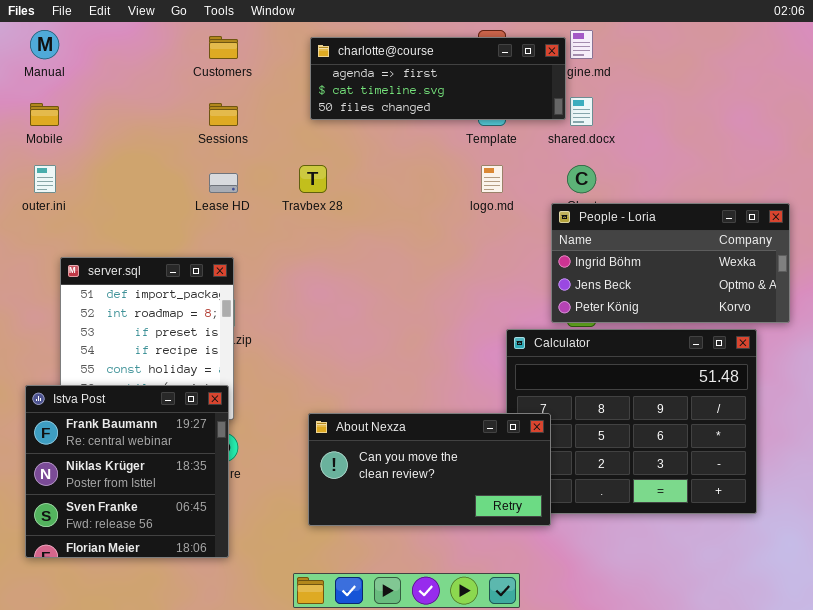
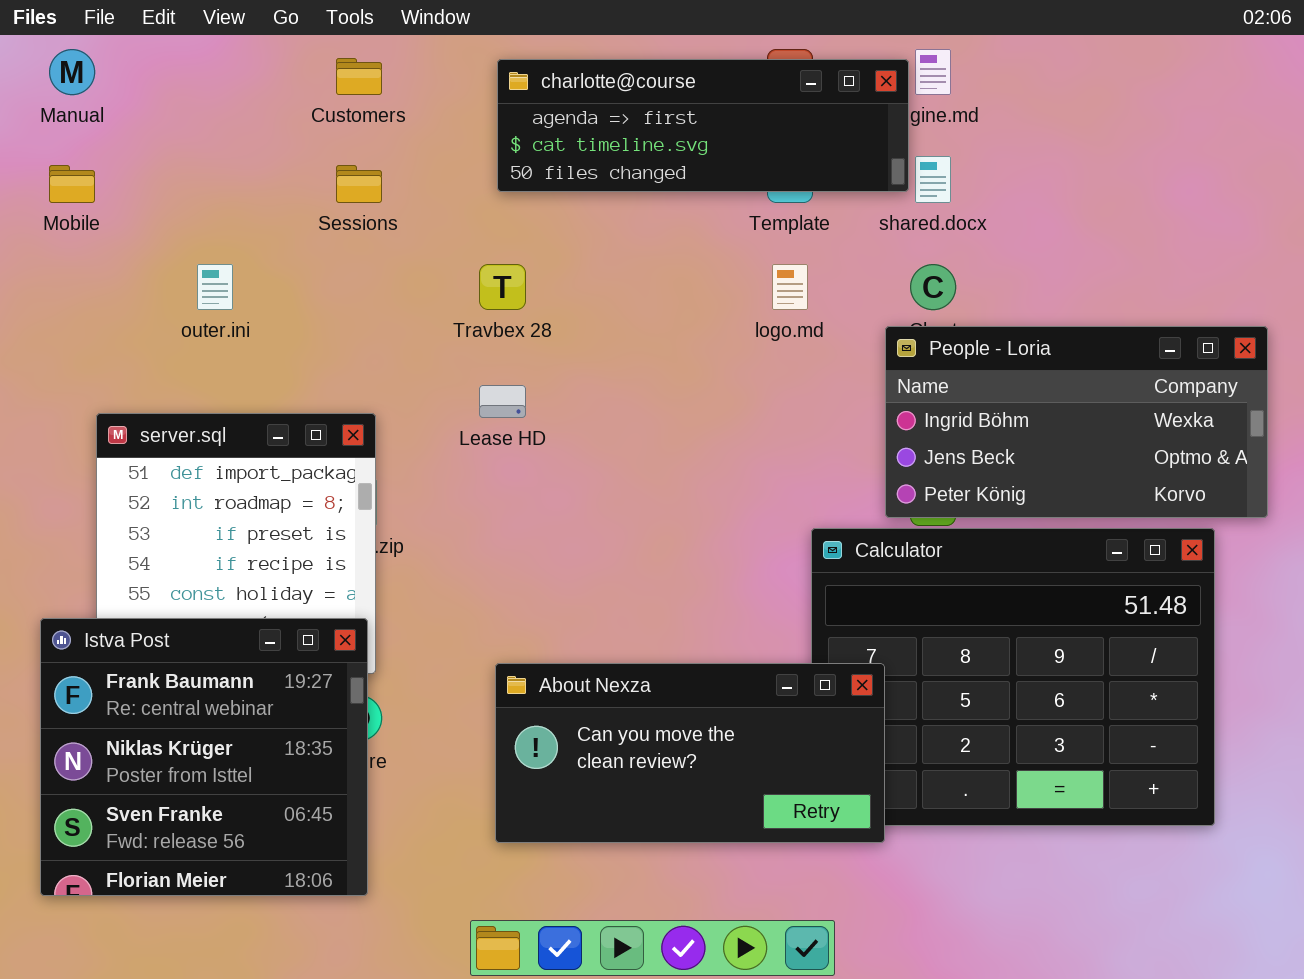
outer.ini: [34,165,56,193] -> [197,264,233,310], moved
Lease HD: [209,173,238,193] -> [479,385,526,418], moved

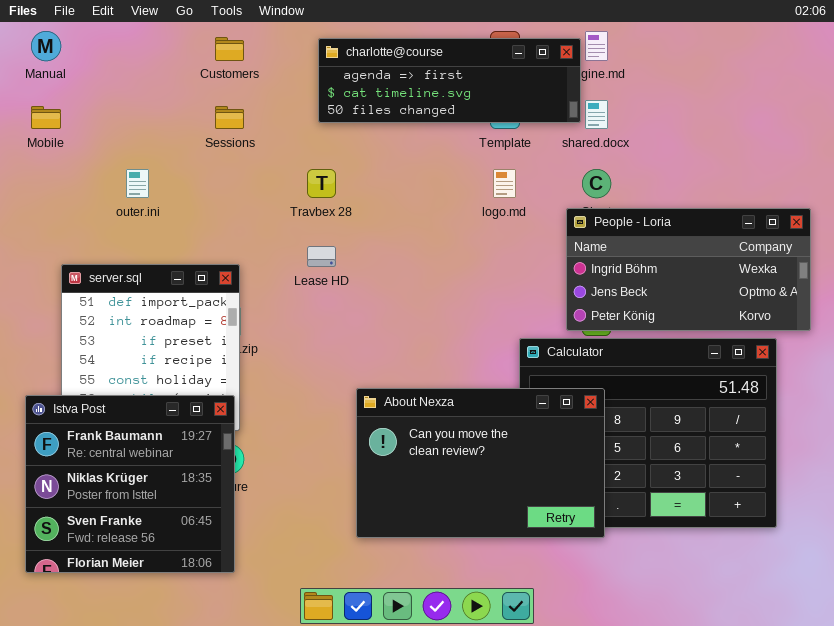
About Nexza: [495,663,885,843] -> [356,388,605,538], moved, resized

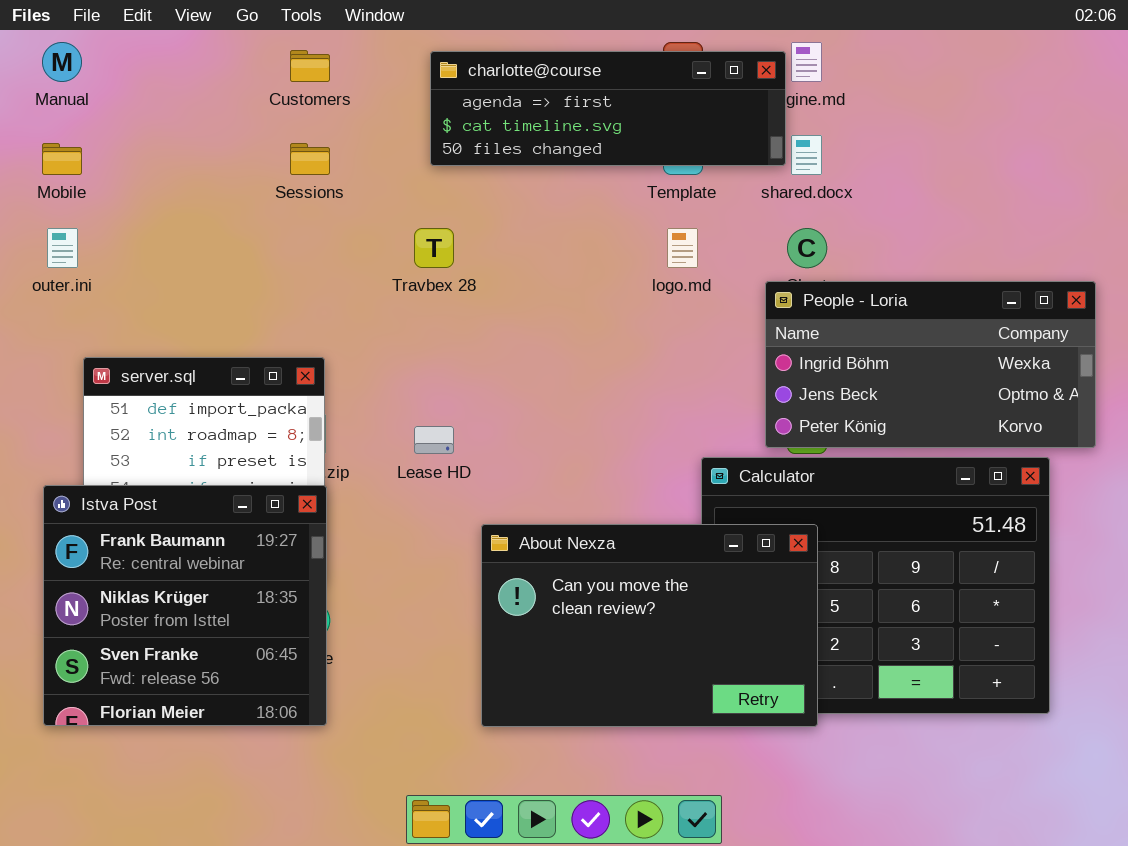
outer.ini: [126,169,149,198] -> [47,228,78,268], moved
Lease HD: [307,246,336,267] -> [414,426,454,454], moved
Istva Post: [25,395,235,573] -> [43,485,327,726], moved

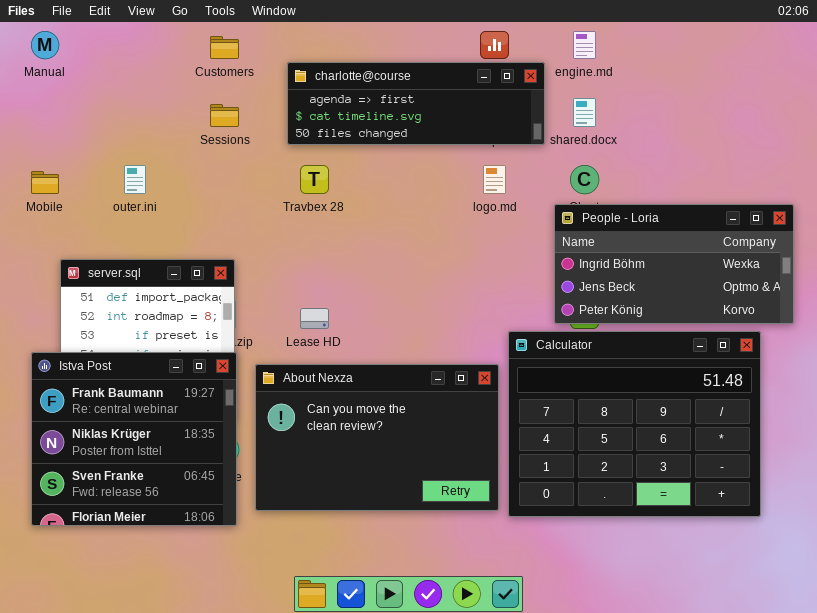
charlotte@course: [430,51,786,166] -> [287,62,545,145], moved
Mobile: [42,143,82,175] -> [31,171,59,194], moved
outer.ini: [47,228,78,268] -> [124,165,146,194], moved
About Nexza: [481,524,818,727] -> [255,364,499,511], moved

